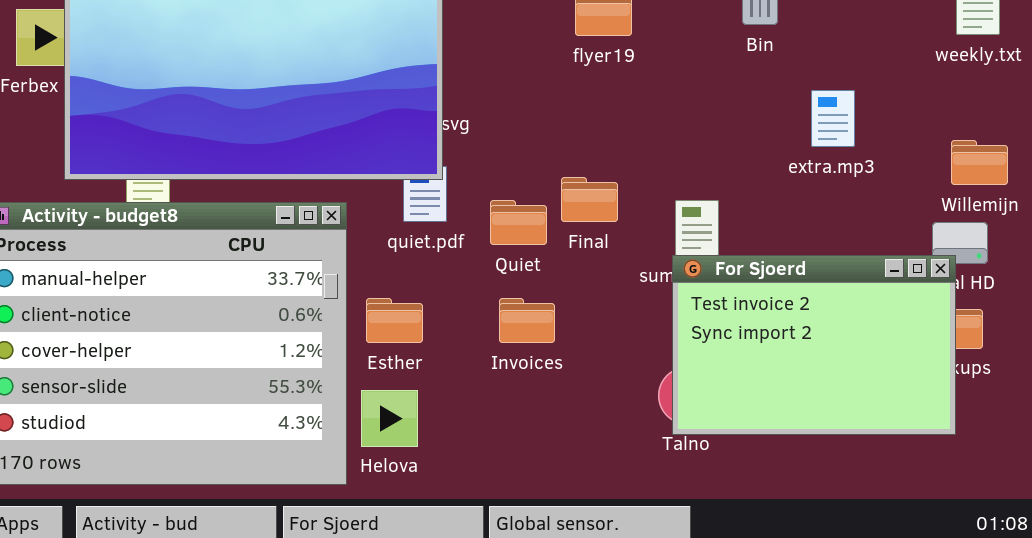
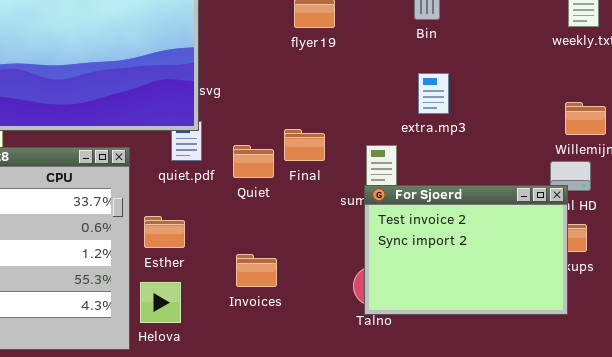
extra.mp3: [811,90,855,147] -> [418,73,449,114], moved
Invoices: [499,298,555,343] -> [236,254,277,287], moved

